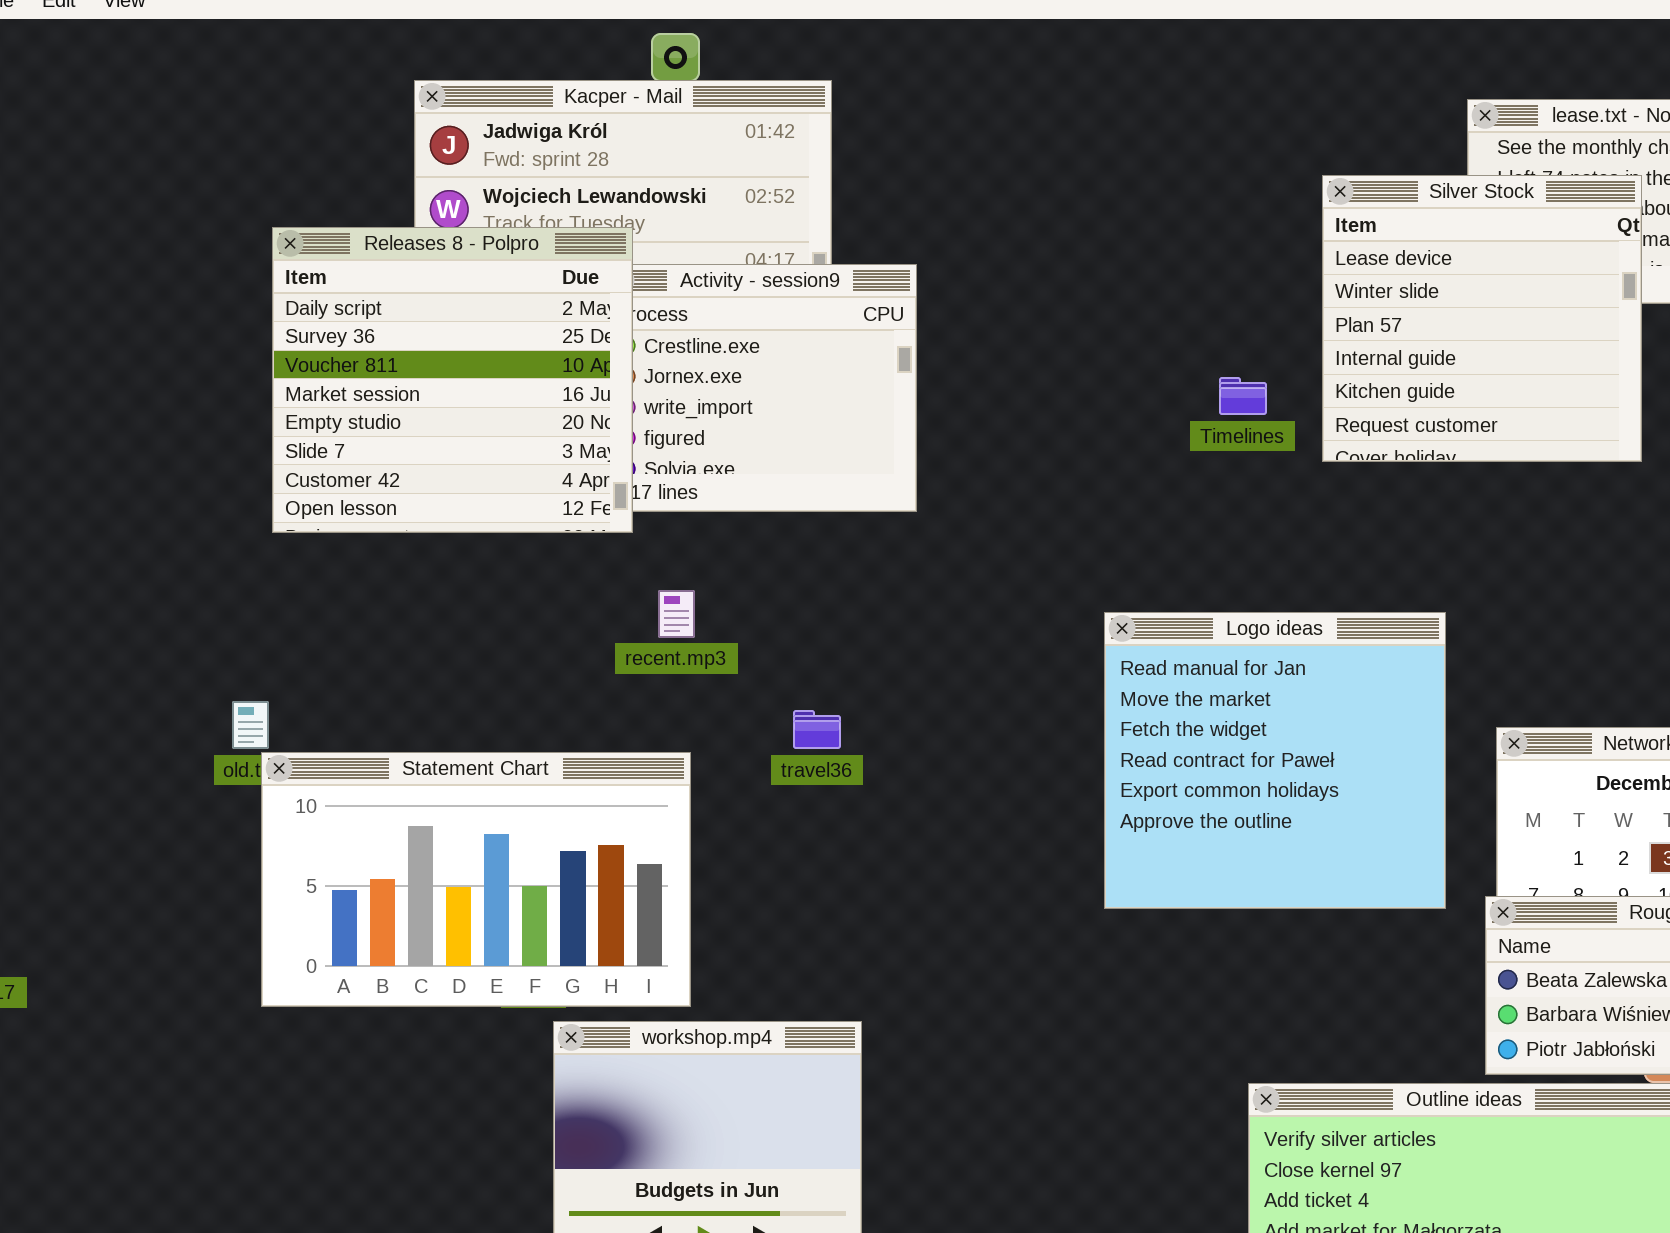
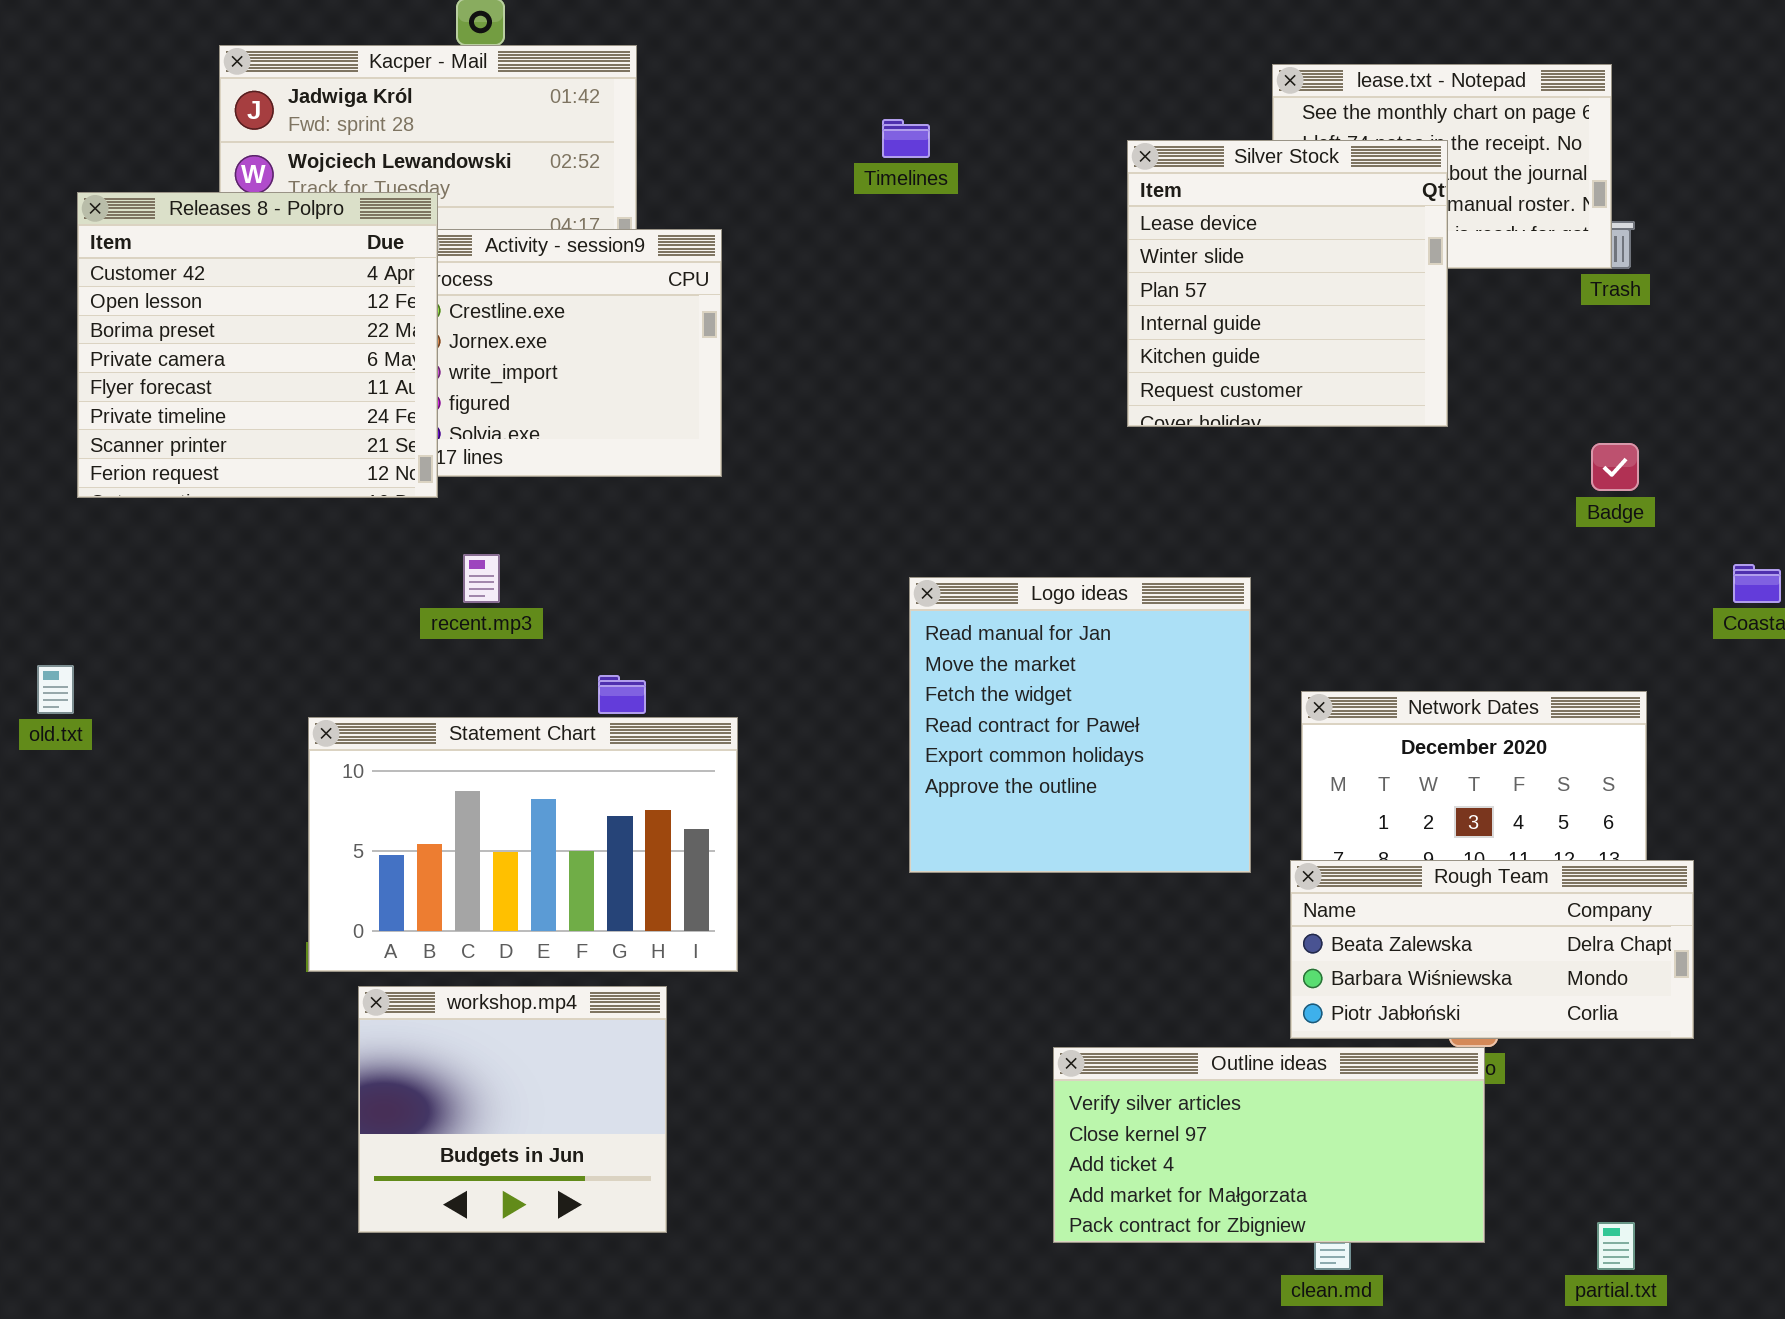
Releases 8 - Polpro: [272,227,633,533] -> [77,192,438,498], scrolled down 6 rows
Timelines: [1219,377,1267,415] -> [882,119,930,158], moved
Statement Chart: [261,752,691,1007] -> [308,717,738,972], moved

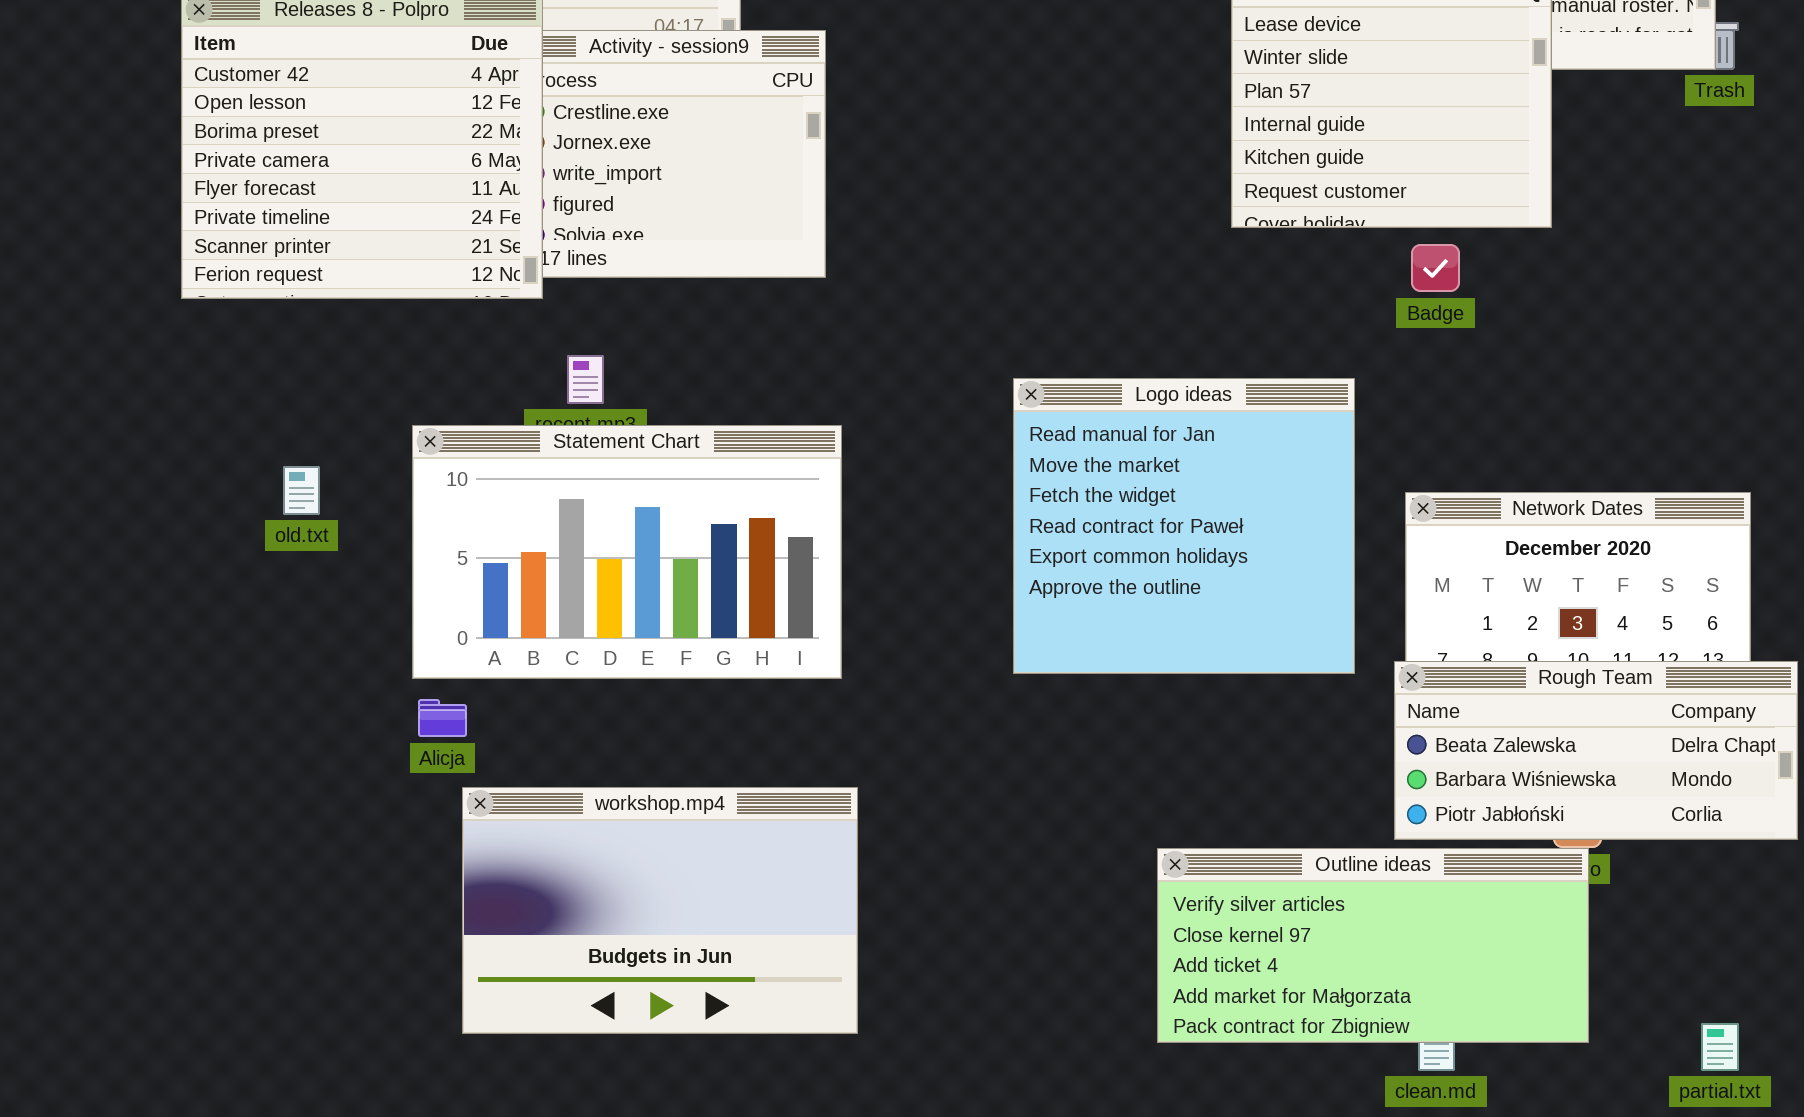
Badge: [1591,443,1639,491] -> [1411,244,1460,292], moved
old.txt: [37,665,74,714] -> [283,466,320,515], moved
Statement Chart: [308,717,738,972] -> [412,425,842,679], moved
workshop.mp4: [358,986,667,1233] -> [462,787,858,1034], resized

